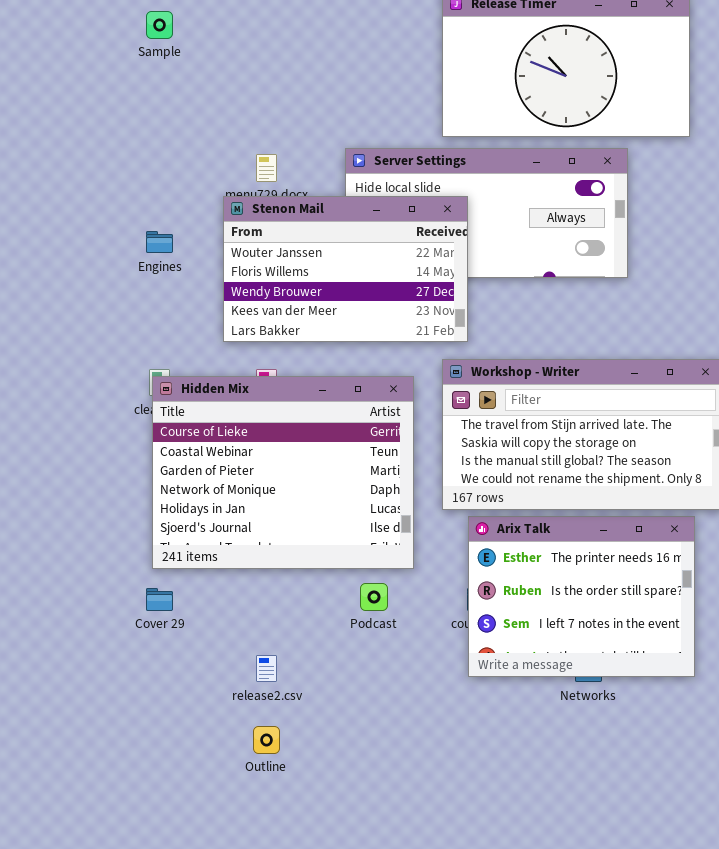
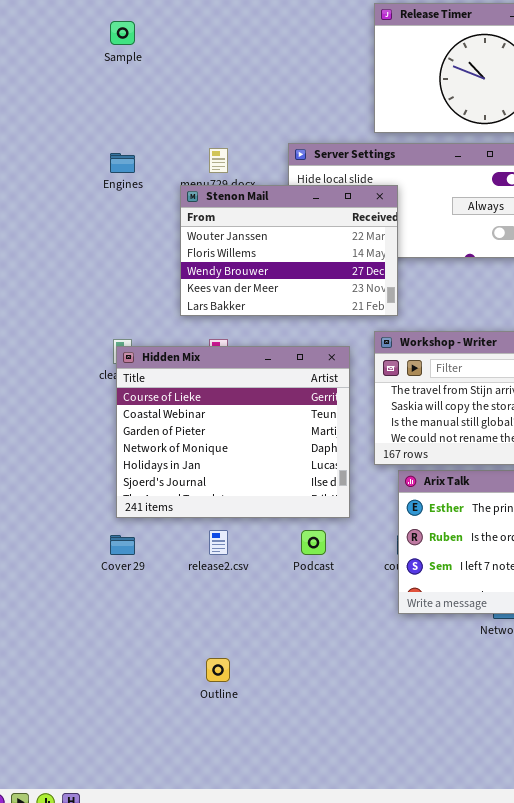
Engines: [146,231,173,253] -> [110,153,135,173], moved
release2.csv: [256,655,277,682] -> [209,530,228,555], moved

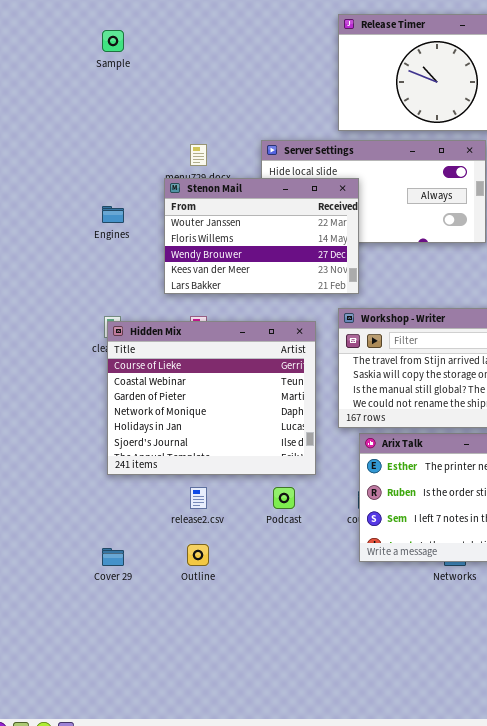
Engines: [110,153,135,173] -> [102,206,124,223], moved
Cover 29: [110,535,135,555] -> [102,548,124,566], moved
Outline: [206,658,230,682] -> [187,544,209,566], moved

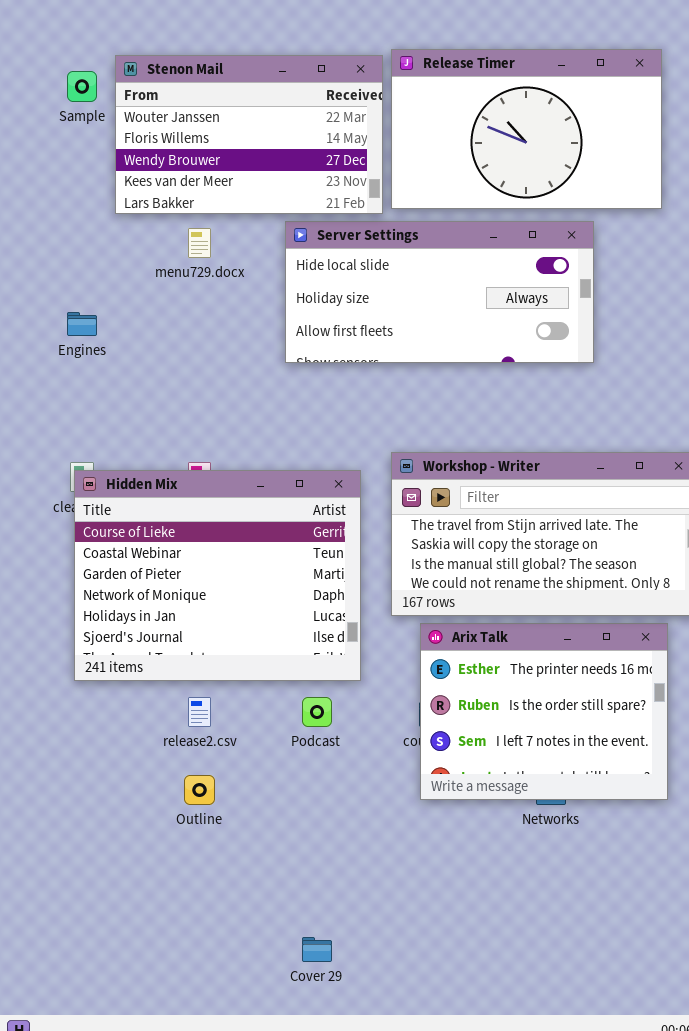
Stenon Mail: [164,178,359,294] -> [115,55,383,214], moved
Cover 29: [102,548,124,566] -> [302,937,332,962], moved

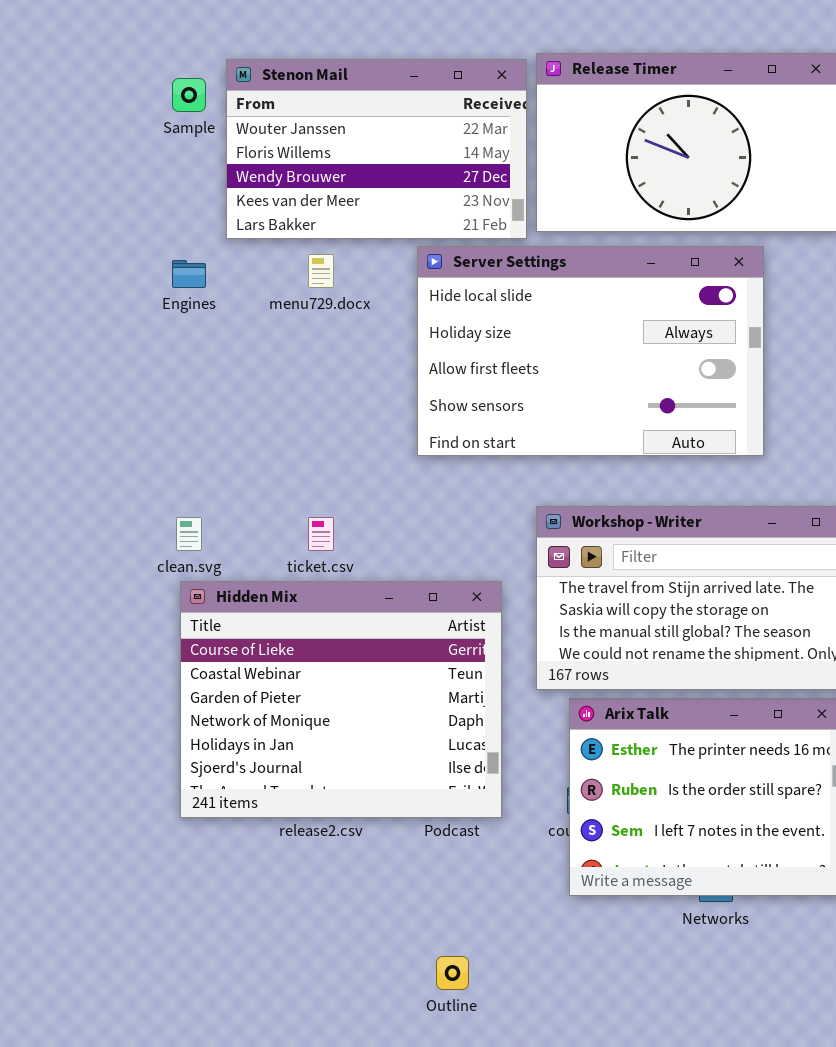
Server Settings: [285,221,594,363] -> [417,246,764,456], resized
Engines: [67,312,97,336] -> [172,260,206,288], moved
Hidden Mix: [74,470,361,681] -> [180,581,502,818], moved
Outline: [184,775,215,805] -> [436,956,469,990], moved

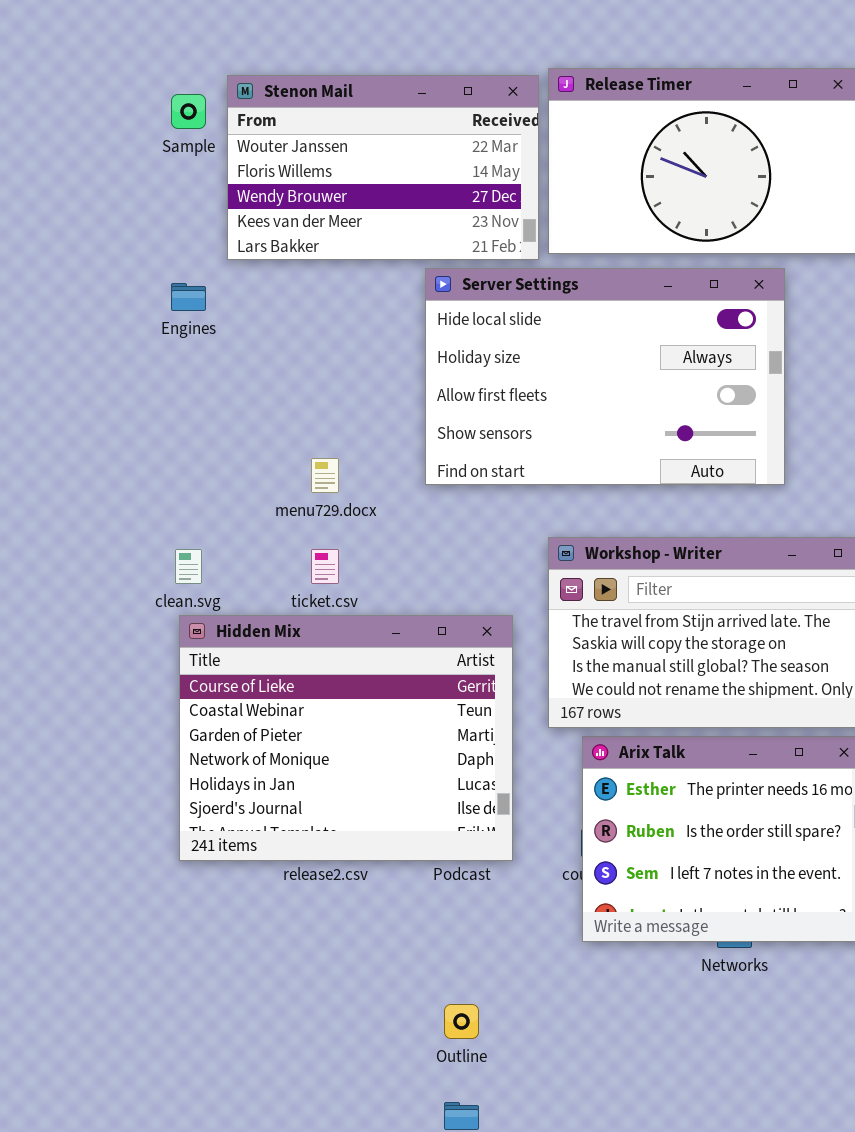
menu729.docx: [308,254,334,288] -> [311,458,339,493], moved

